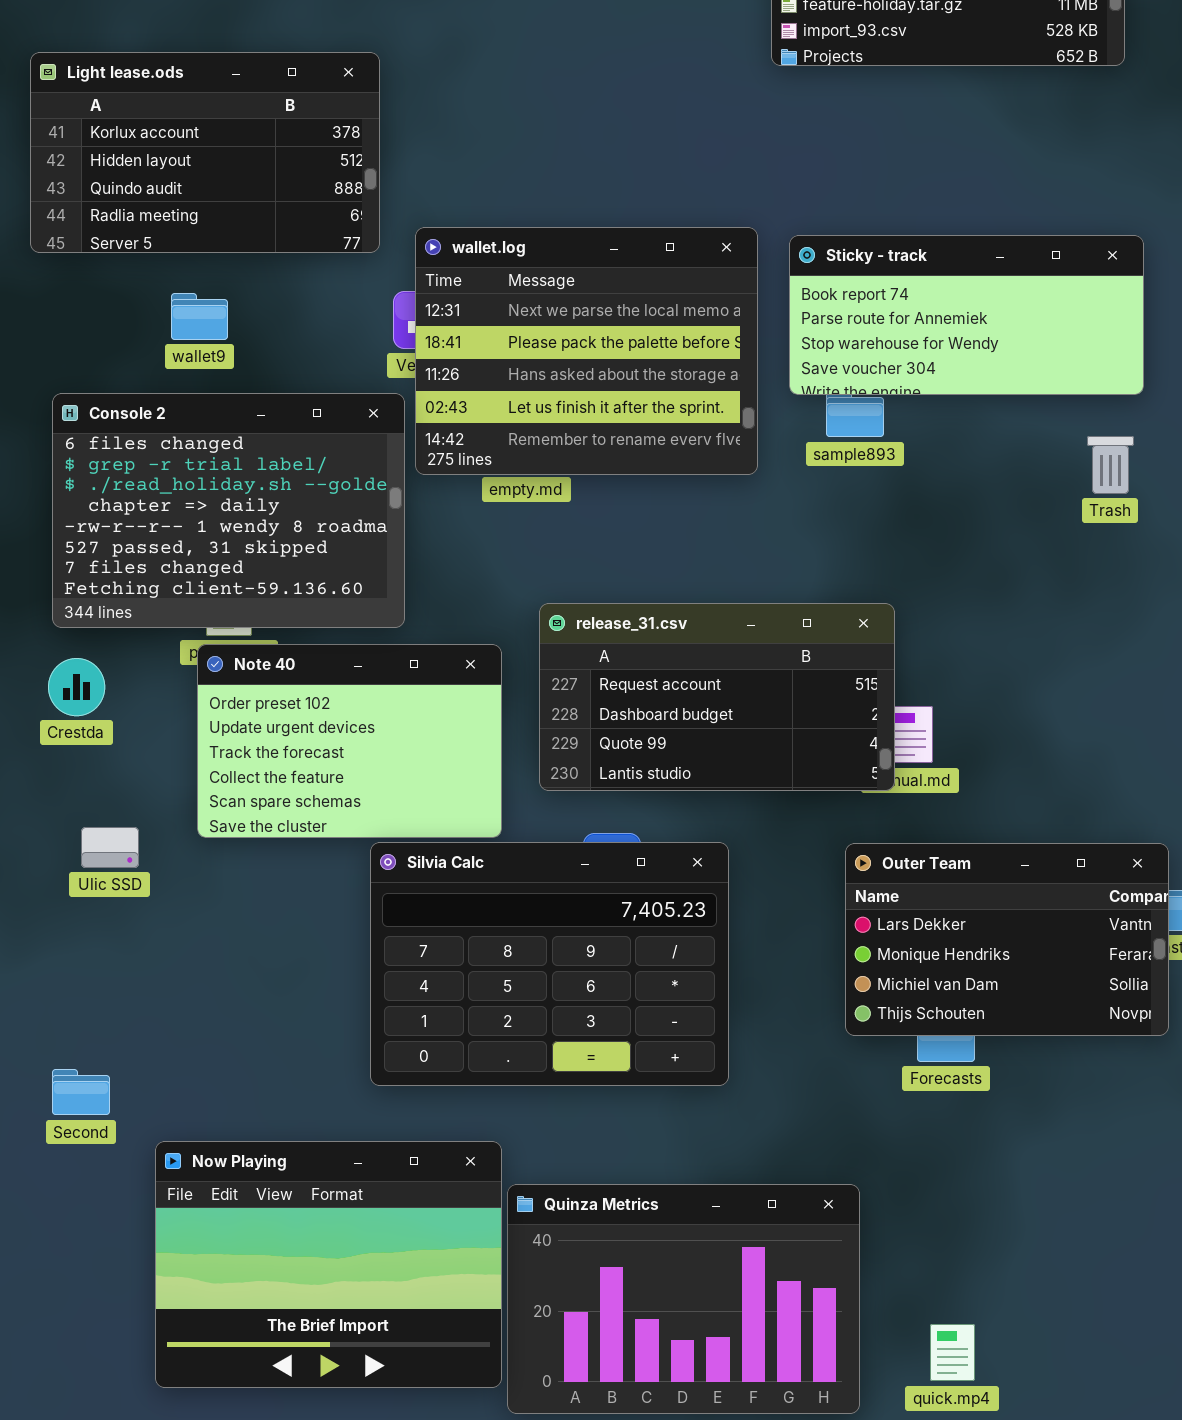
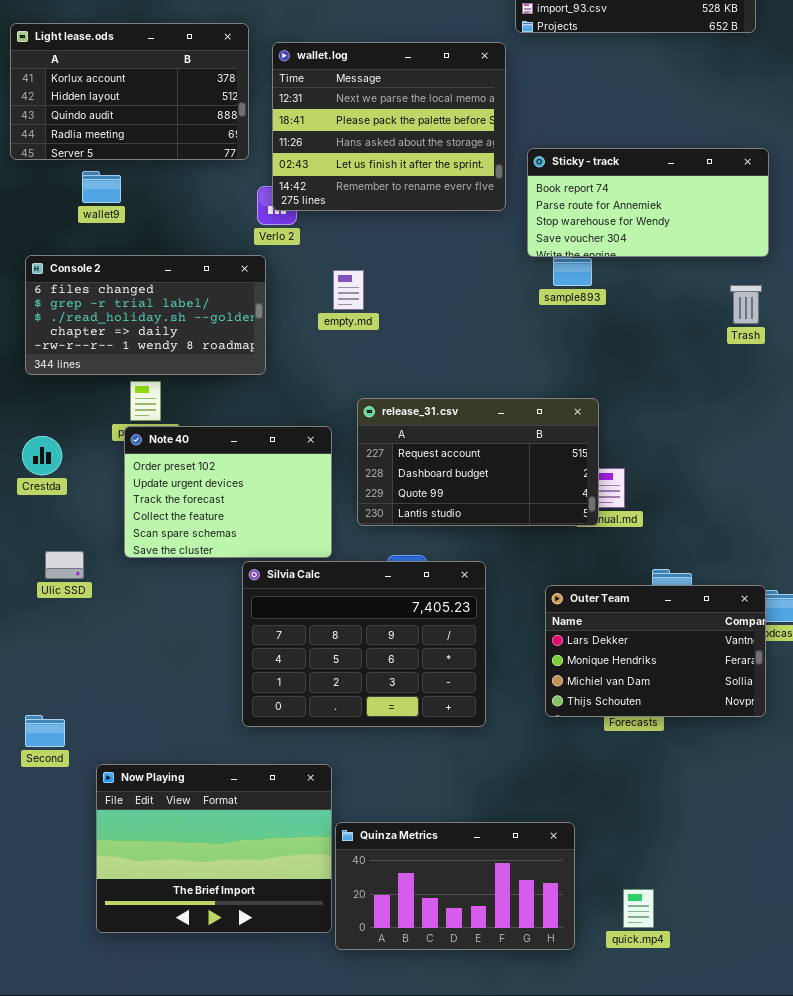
wallet.log: [415,227,758,475] -> [272,42,506,211], moved
wallet9: [171,293,228,340] -> [82,171,121,203], moved
Console 2: [52,393,405,628] -> [25,255,266,375], resized
Outer Team: [845,843,1169,1036] -> [545,585,766,717], moved
Quinza Metrics: [507,1184,860,1414] -> [335,822,575,950], resized

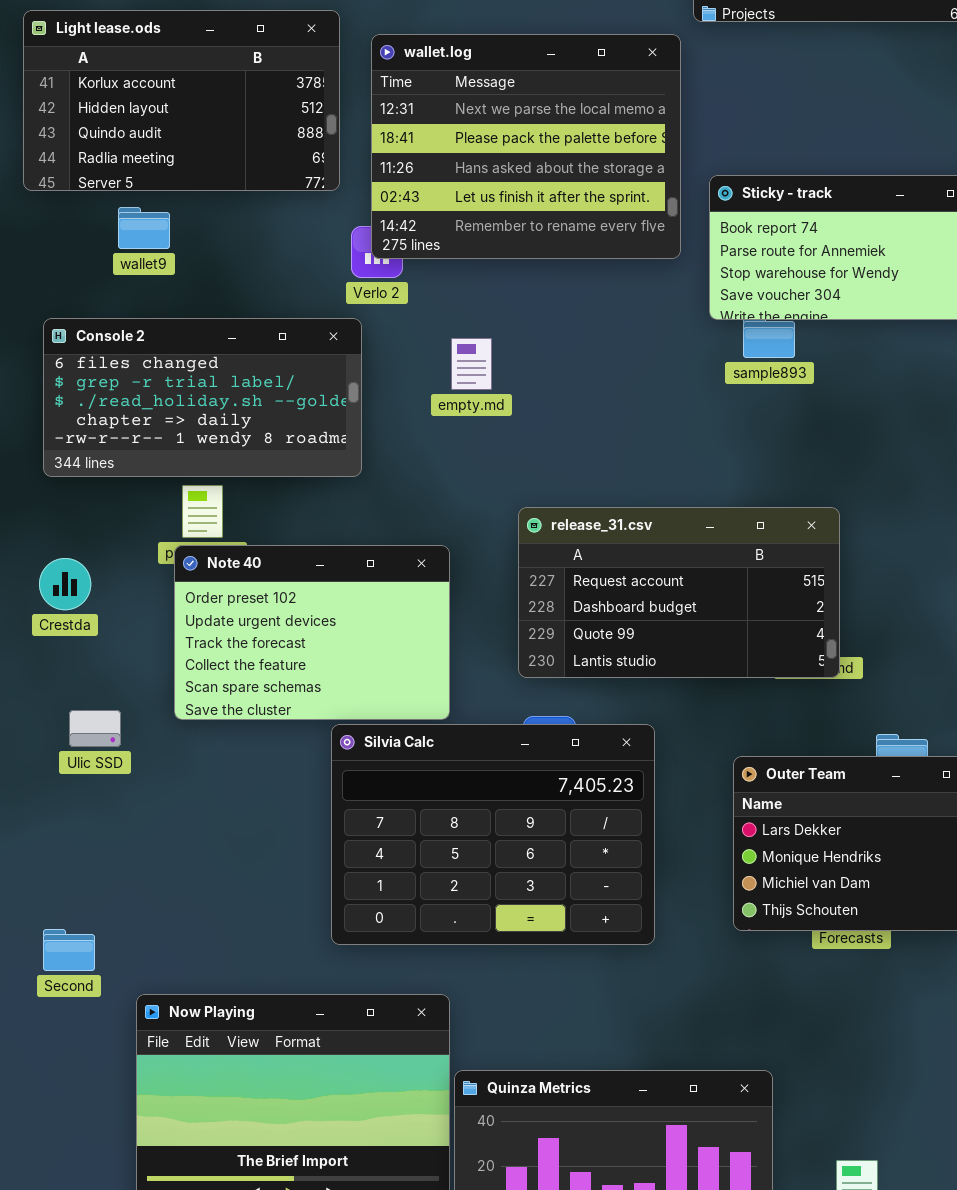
release_31.csv: [357,398,599,526] -> [518,507,840,678], moved

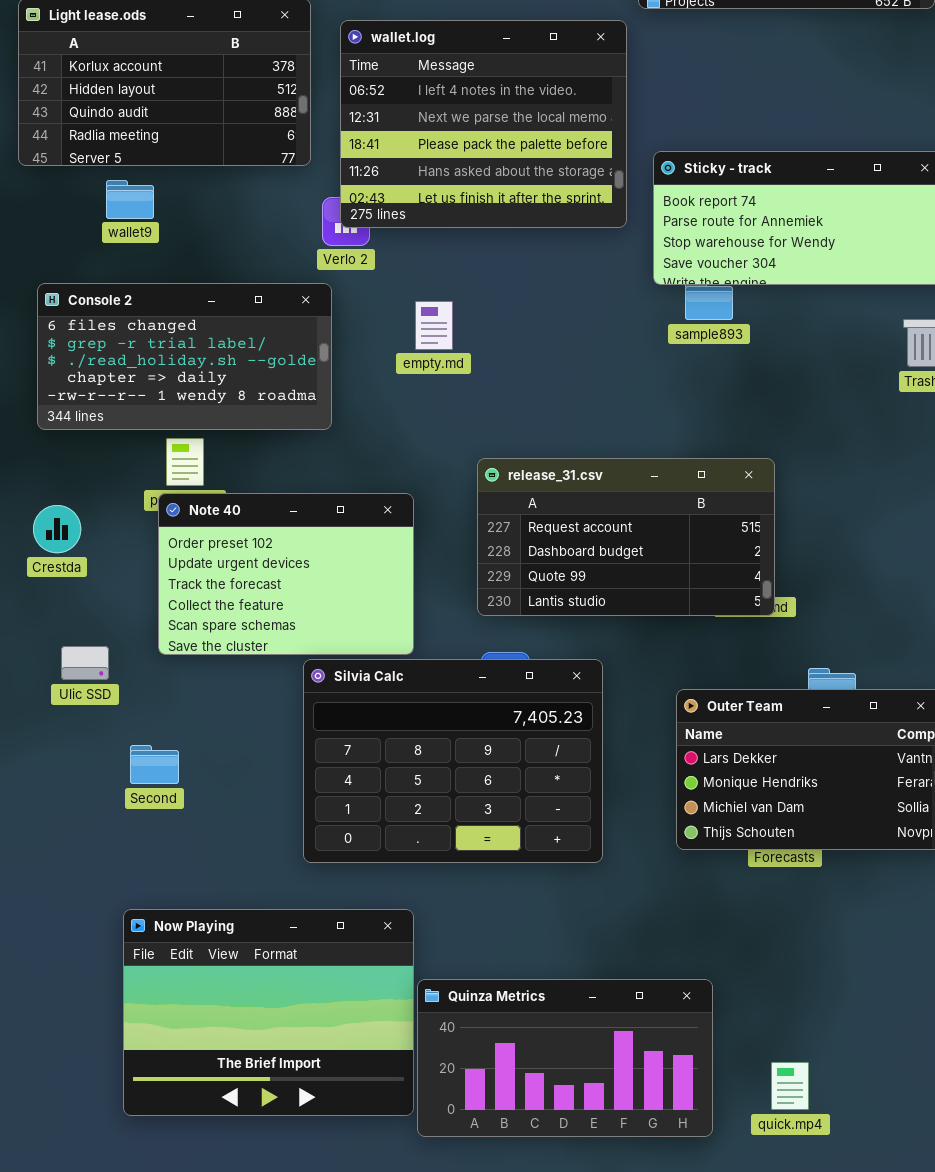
wallet.log: [371,34,681,259] -> [340,20,627,228], scrolled up 1 row
Second: [43,929,95,971] -> [130,745,179,784], moved

